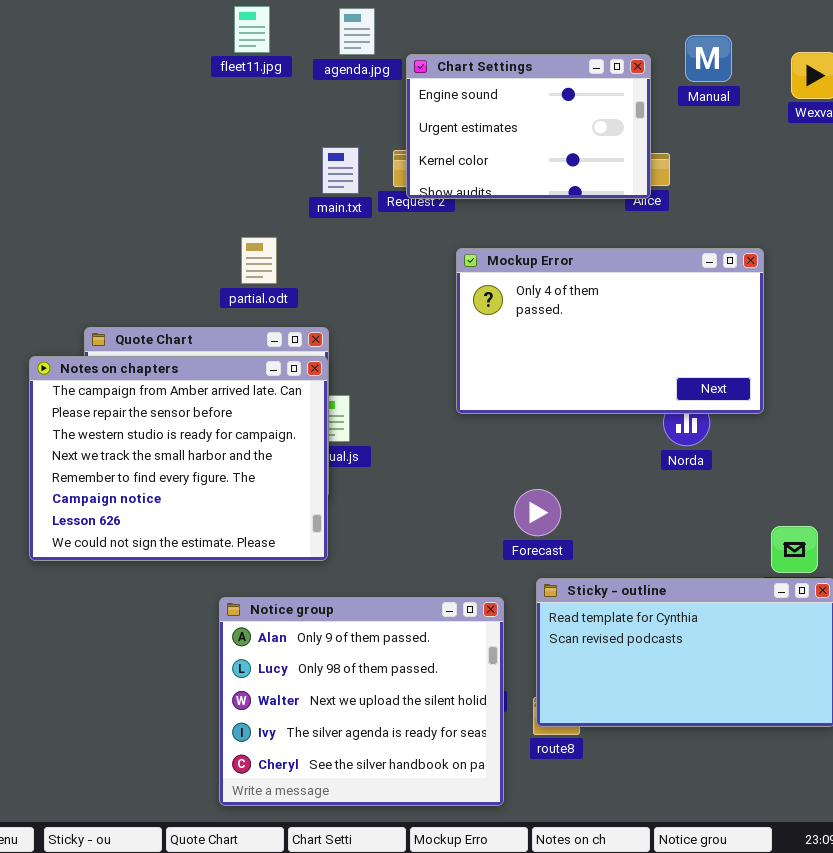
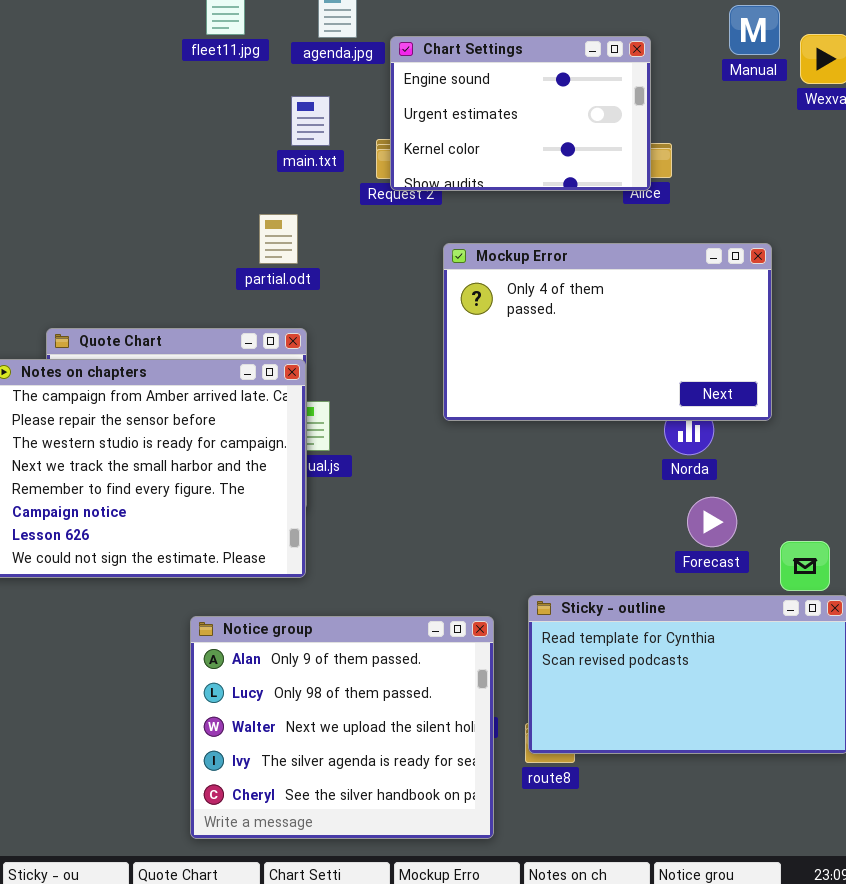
Manual: [685,35,732,82] -> [729,5,780,55], moved
main.txt: [322,147,359,194] -> [291,96,330,146], moved
partial.odt: [241,237,277,284] -> [259,214,298,264], moved
Forecast: [514,489,561,536] -> [687,497,737,547], moved

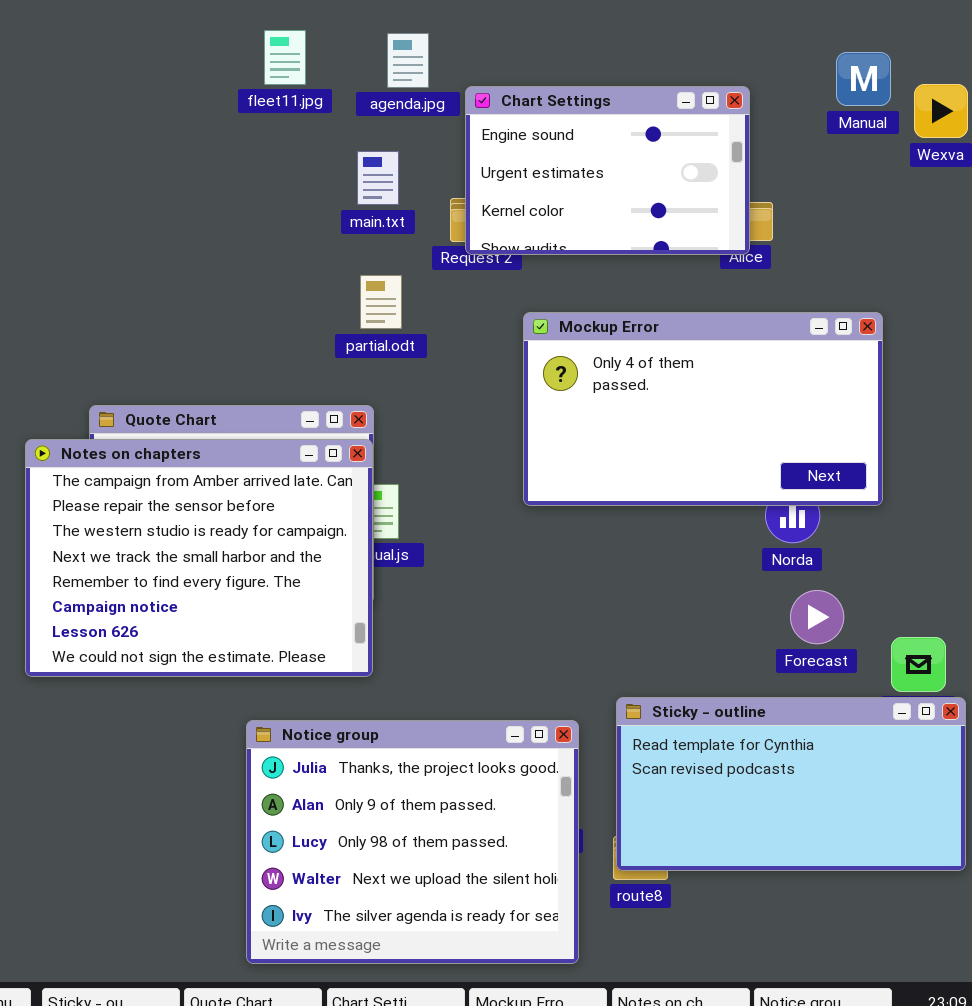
partial.odt: [259,214,298,264] -> [360,275,402,329], moved
Notice group: [190,616,494,839] -> [246,720,579,964], scrolled up 1 row

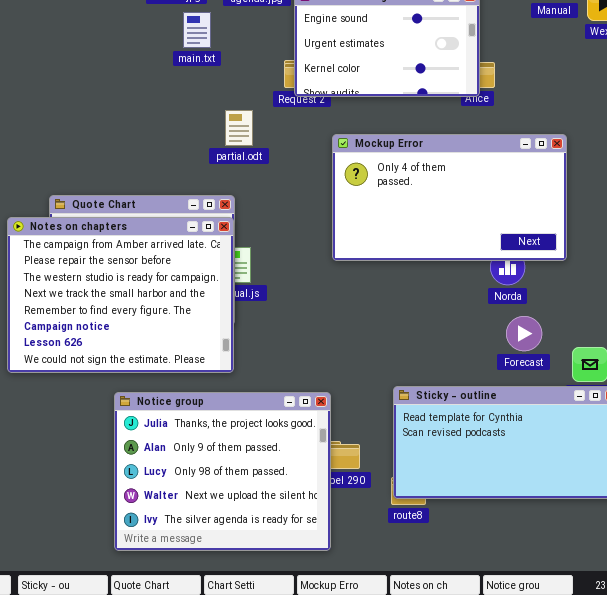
main.txt: [357,151,399,205] -> [183,12,211,48], moved
Notice group: [246,720,579,964] -> [114,392,331,551], moved

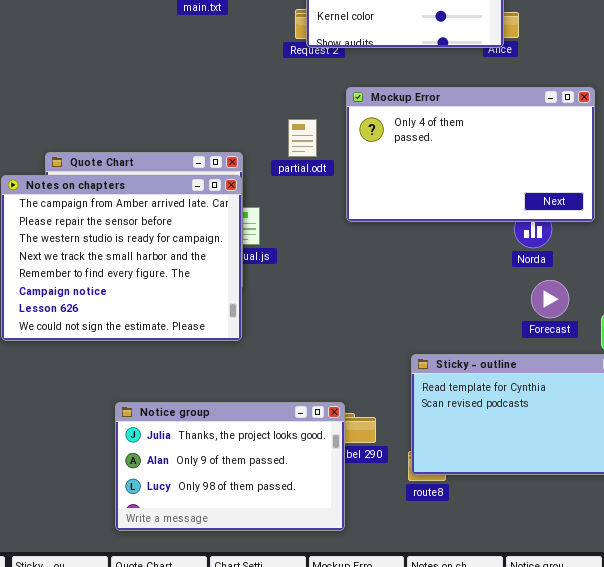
partial.odt: [225,110,253,146] -> [288,119,317,157], moved
Notice group: [114,392,331,551] -> [115,402,345,531], resized

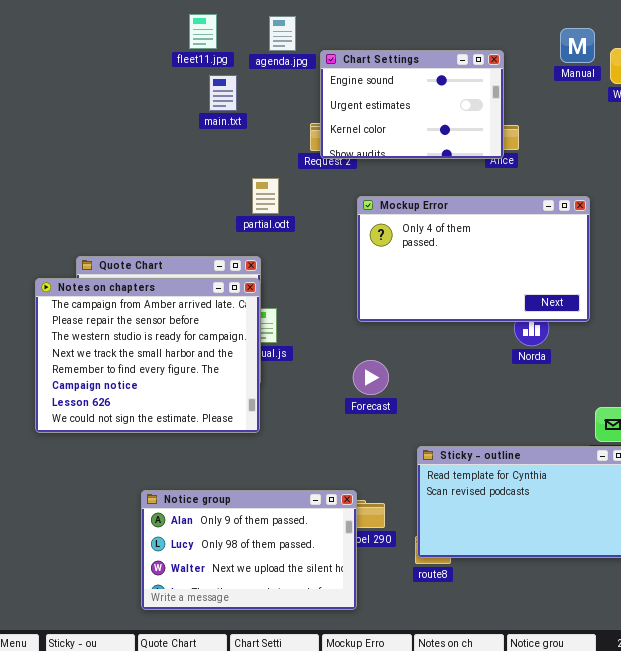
partial.odt: [288,119,317,157] -> [252,178,279,214], moved
Forecast: [531,280,569,318] -> [353,360,389,395], moved
Notice group: [115,402,345,531] -> [141,490,357,610], scrolled down 1 row

